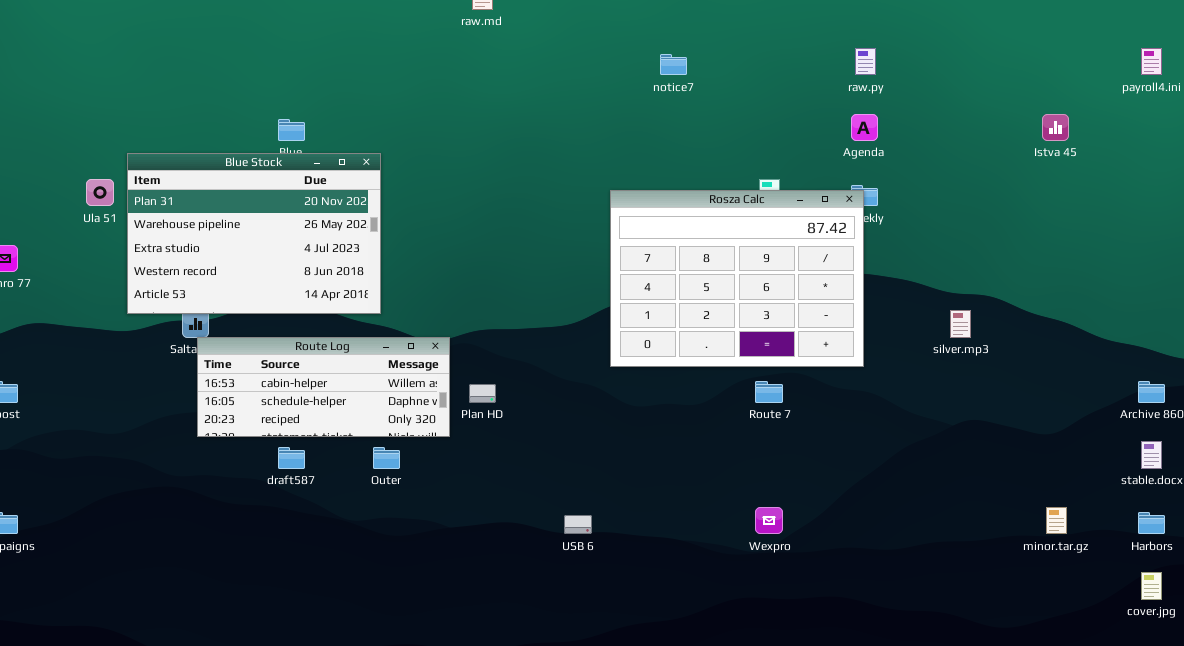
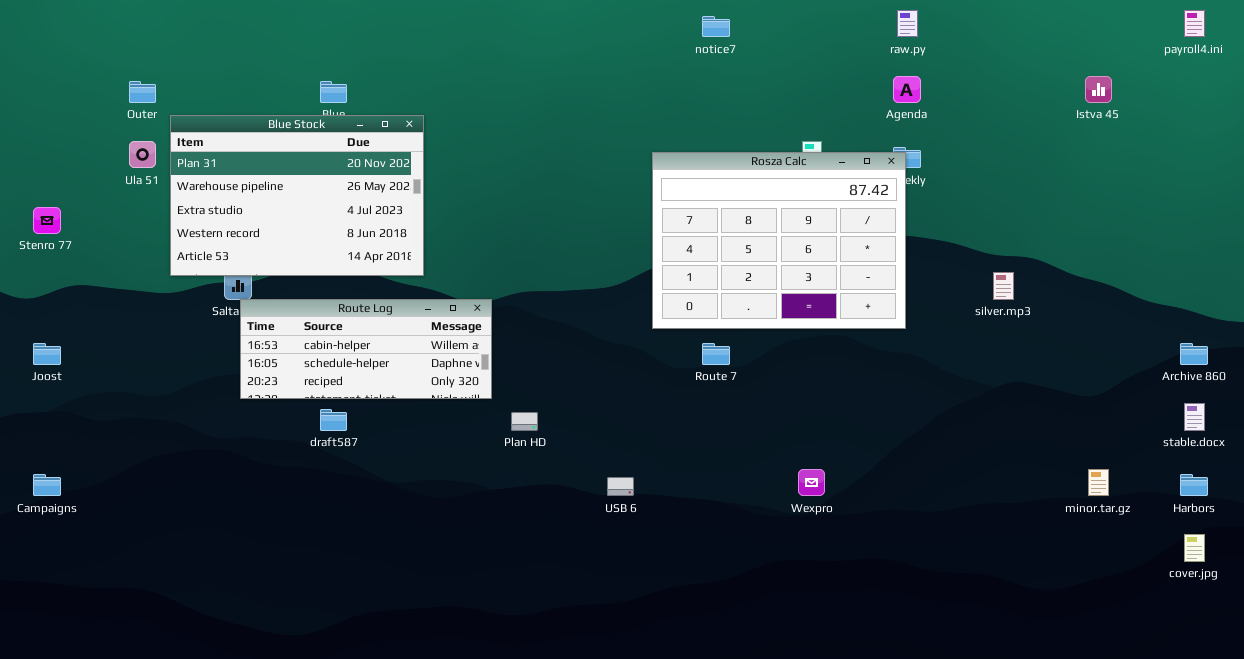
Route 7: [755,381,783,403] -> [702,343,730,365], moved
Plan HD: [469,384,496,403] -> [511,412,538,431], moved
Outer: [373,447,400,469] -> [129,81,156,103], moved

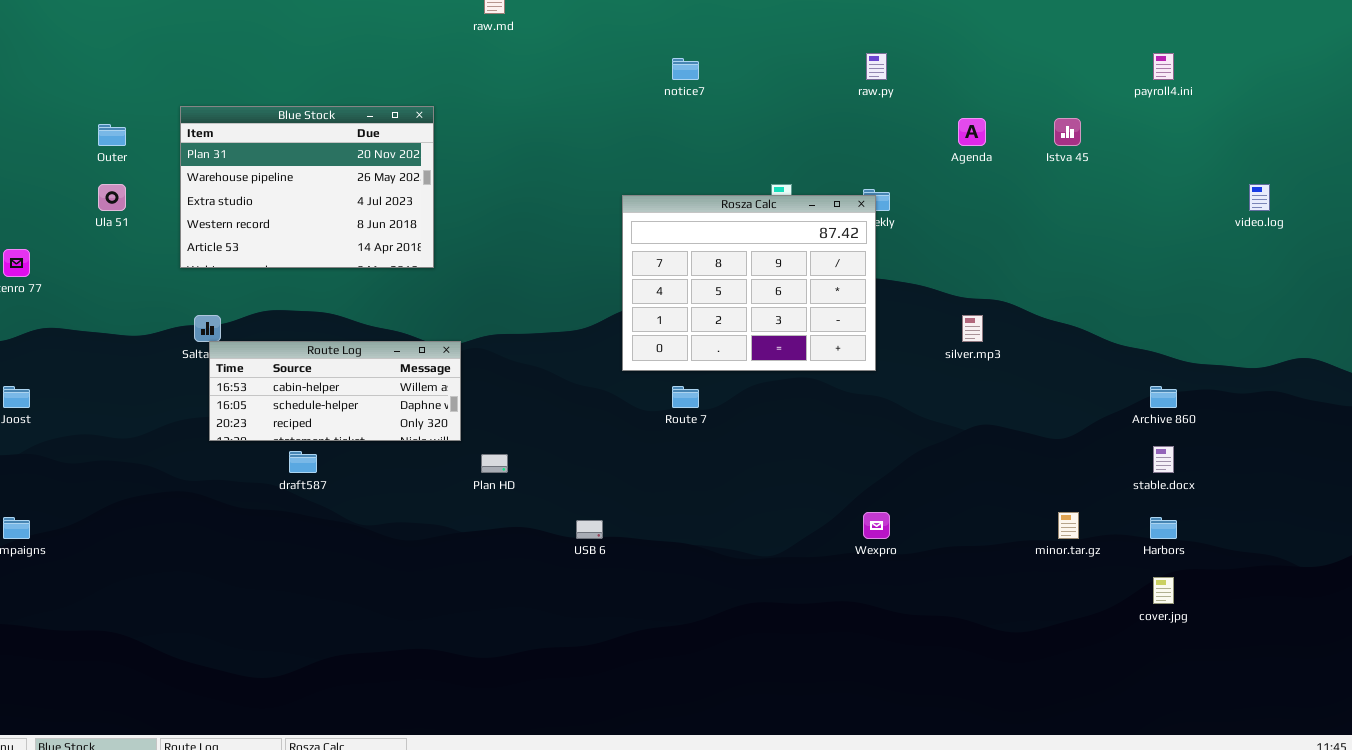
Agenda: [893,76,921,103] -> [958,118,986,146], moved
Blue Stock: [170,115,424,276] -> [180,106,434,268], moved
Wexpro: [798,469,825,496] -> [863,512,890,539], moved

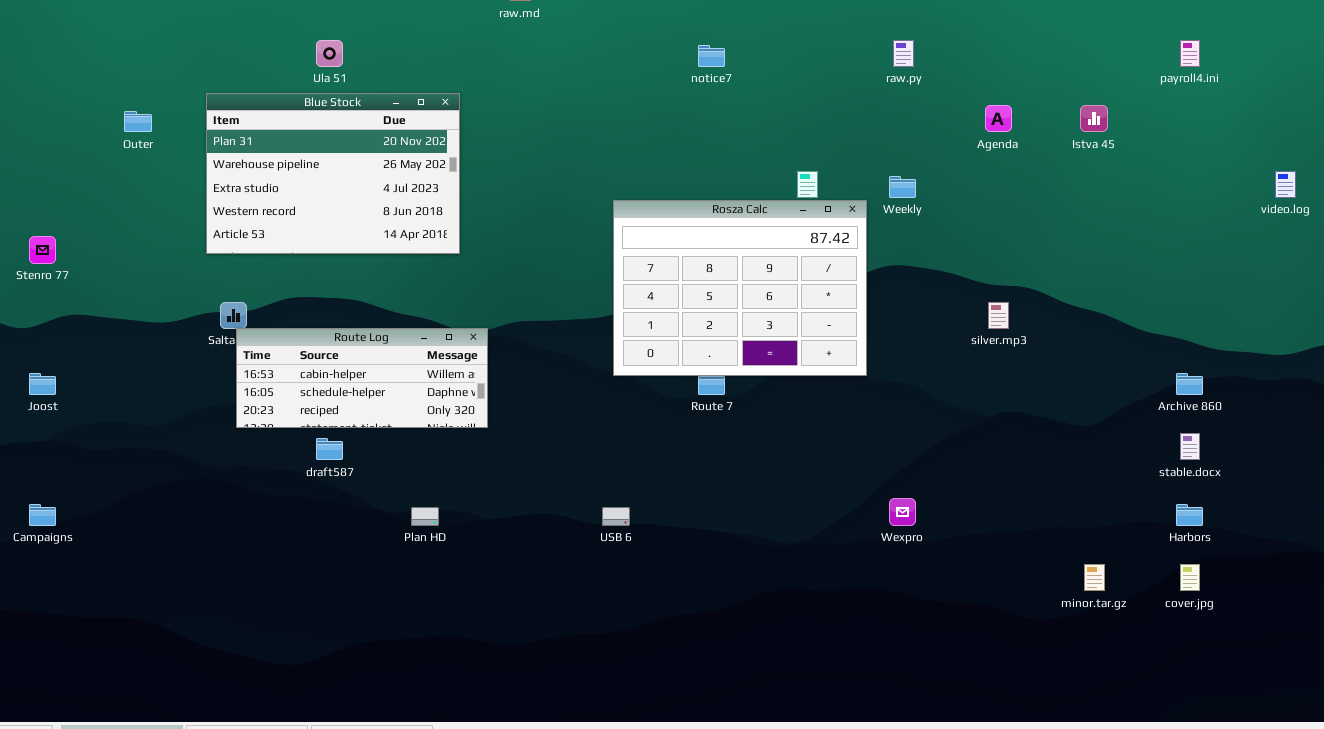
Ula 51: [98,184,126,211] -> [316,40,343,67], moved
Rosza Calc: [622,195,876,371] -> [613,200,867,376], moved
Plan HD: [481,454,508,473] -> [411,507,439,526], moved
minor.tar.gz: [1058,512,1079,539] -> [1084,564,1105,591], moved

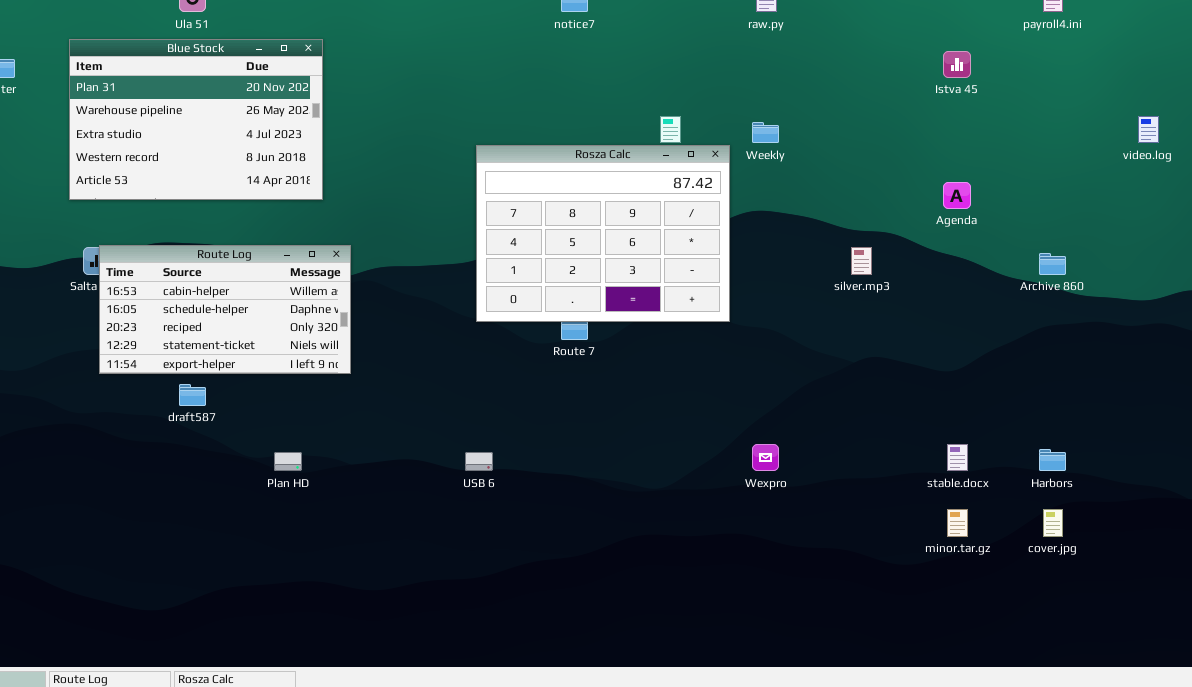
Agenda: [985,105,1012,132] -> [943,182,971,209], moved
Route Log: [236,328,488,428] -> [99,245,351,374], resized
Archive 860: [1176,373,1203,395] -> [1039,253,1066,275], moved
stable.docx: [1180,433,1200,460] -> [947,444,968,471], moved

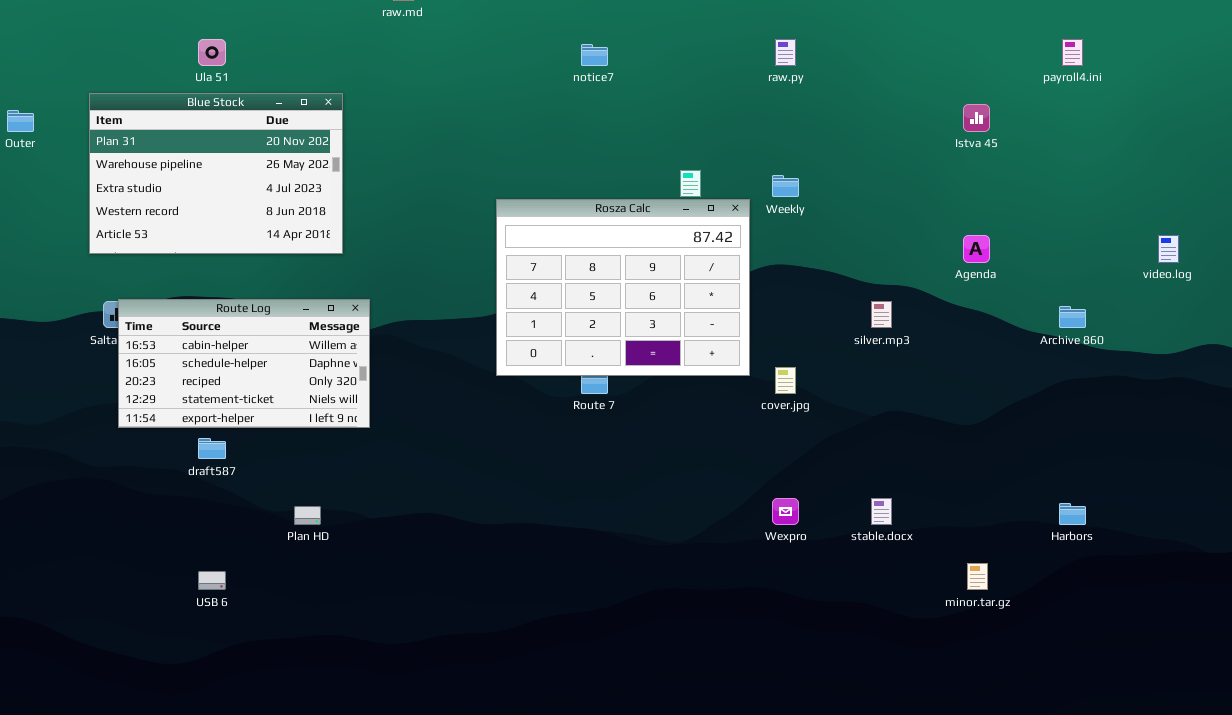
video.log: [1138,116,1159,143] -> [1158,235,1179,263], moved
stable.docx: [947,444,968,471] -> [871,498,892,525], moved
USB 6: [465,452,493,471] -> [198,571,226,590], moved
cover.jpg: [1043,509,1063,537] -> [775,367,796,394], moved

